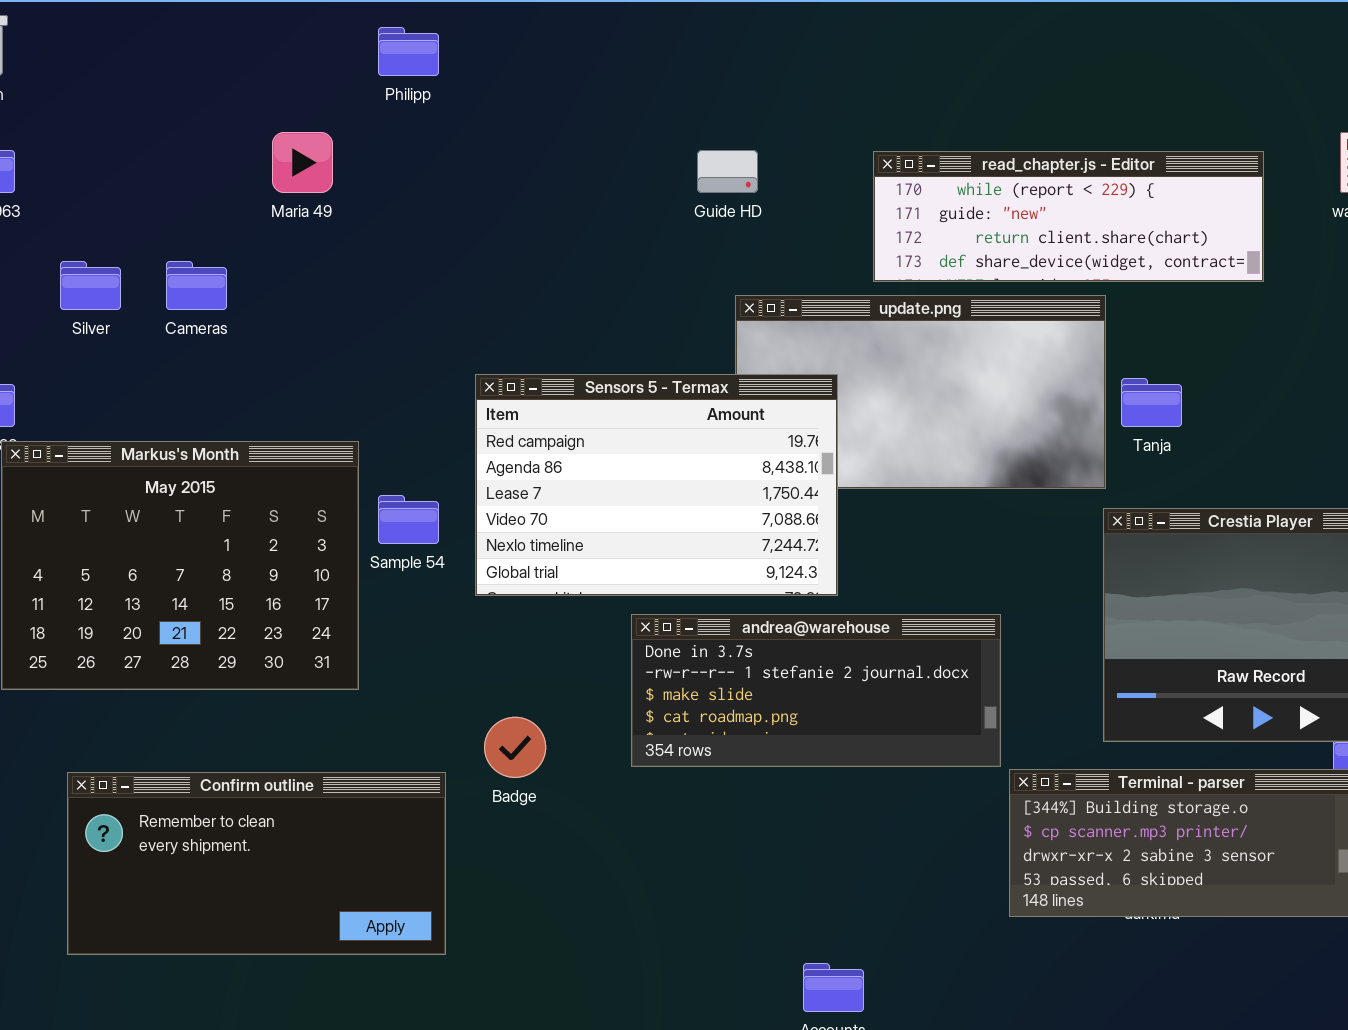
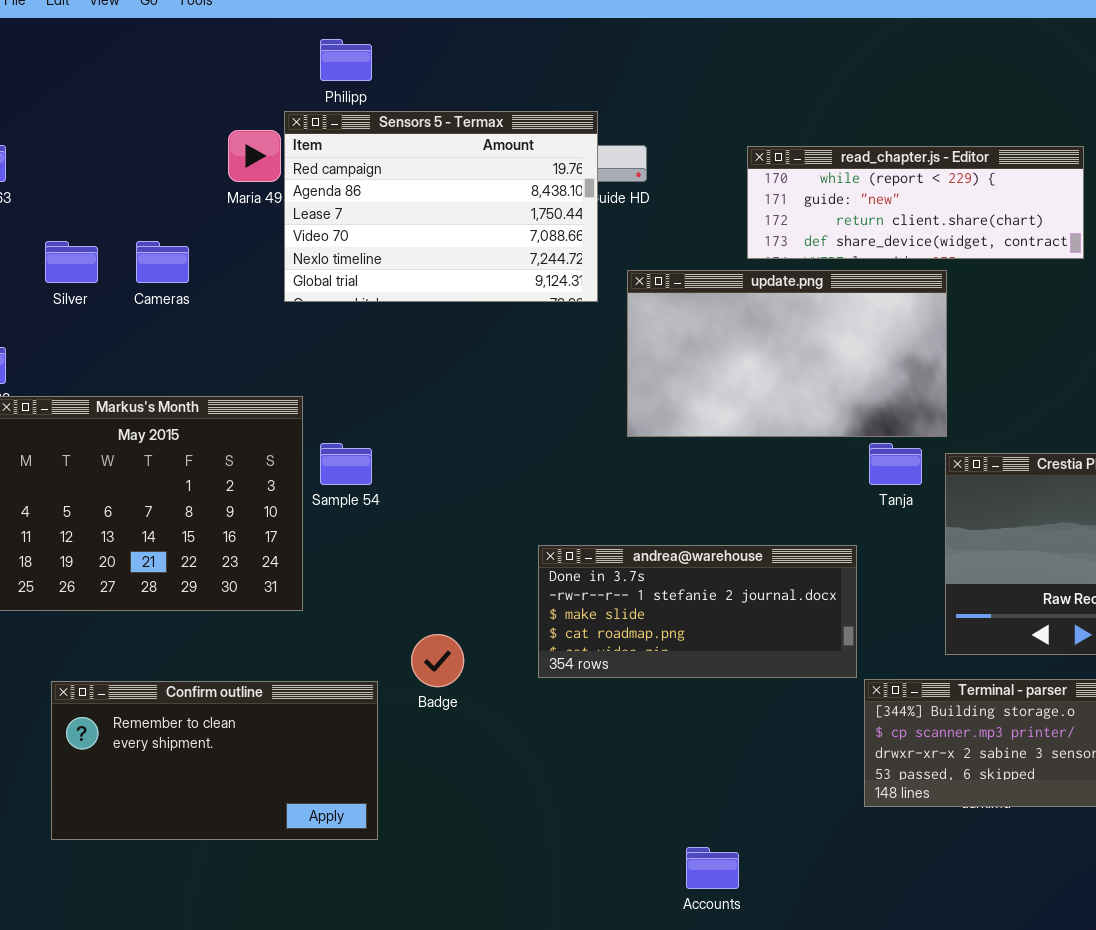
Sensors 5 - Termax: [475,374,838,596] -> [284,111,598,302], moved
Tanja: [1121,378,1182,427] -> [869,443,922,485], moved

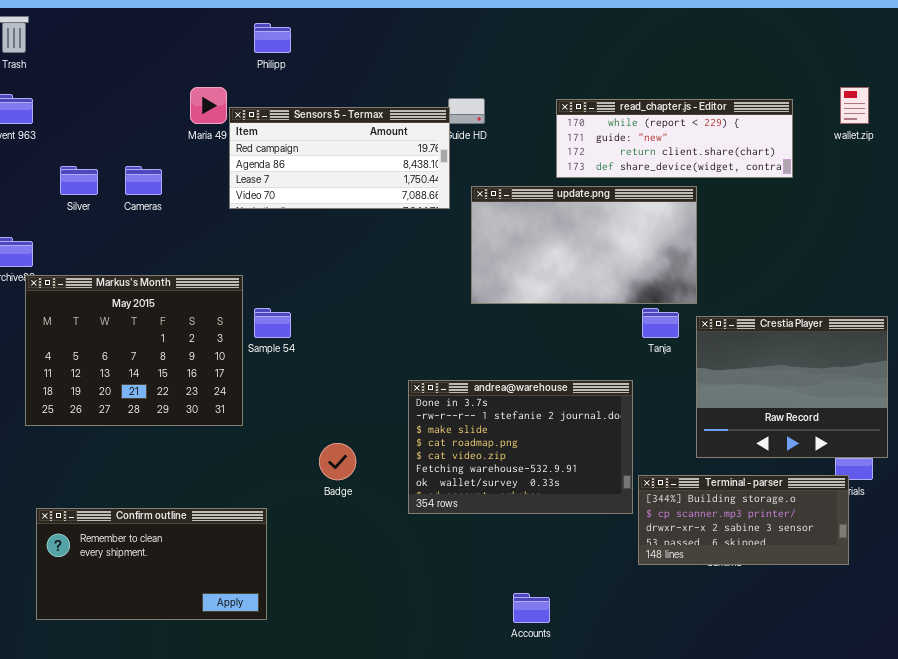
Sensors 5 - Termax: [284,111,598,302] -> [229,107,450,209], resized
andrea@warehouse: [538,545,857,678] -> [408,380,633,514], resized
Confirm outline: [51,681,378,840] -> [36,508,267,620], moved

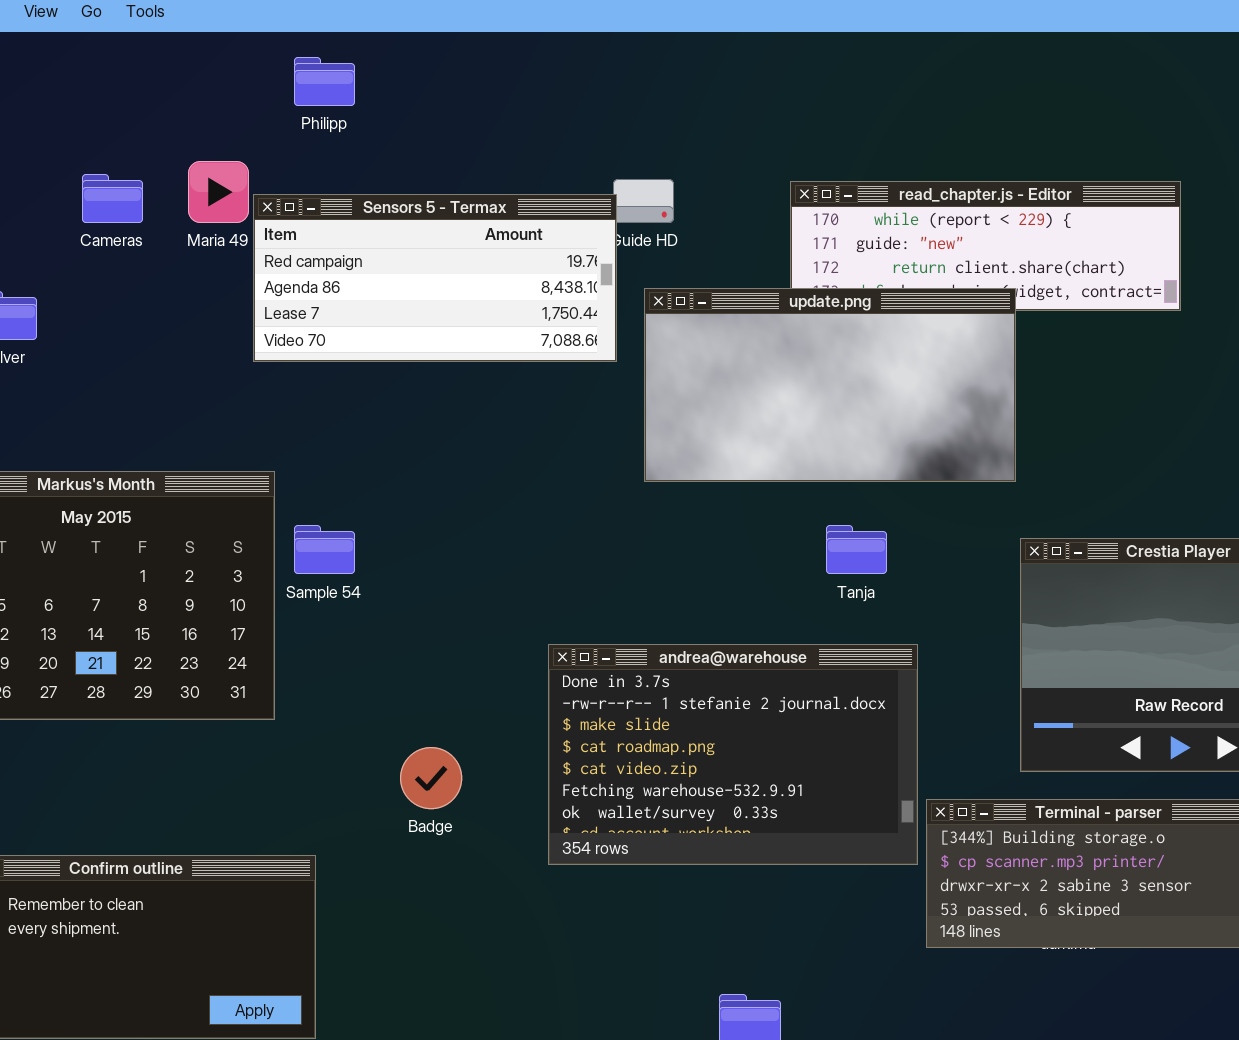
Cameras: [125,166,162,195] -> [82,174,143,223], moved
update.png: [471,186,697,304] -> [644,288,1016,482], moved
Tanja: [642,308,679,338] -> [826,525,887,574], moved

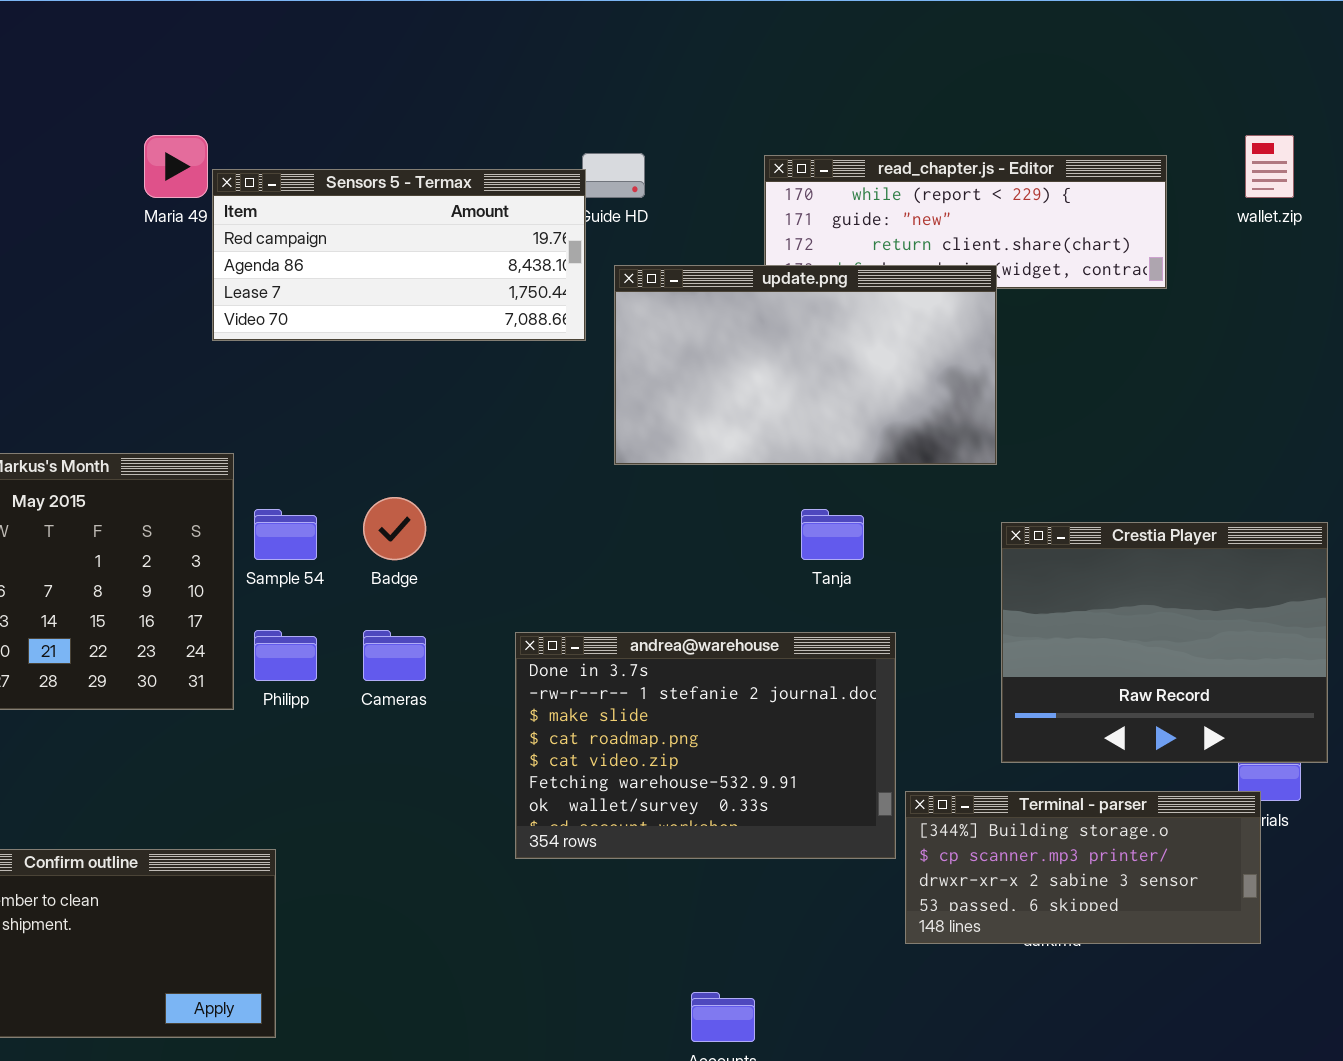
Philipp: [294,57,355,106] -> [254,630,317,681], moved
Cameras: [82,174,143,223] -> [363,630,426,681], moved
Badge: [400,747,462,809] -> [363,497,426,560], moved

